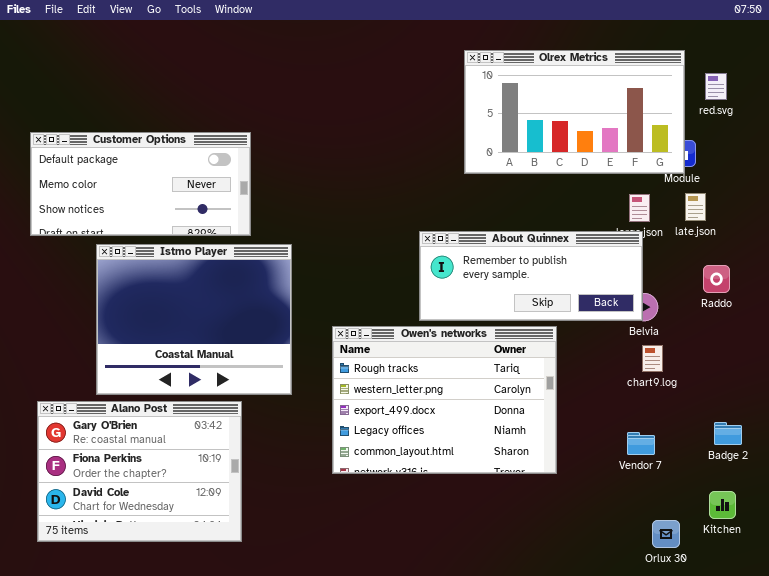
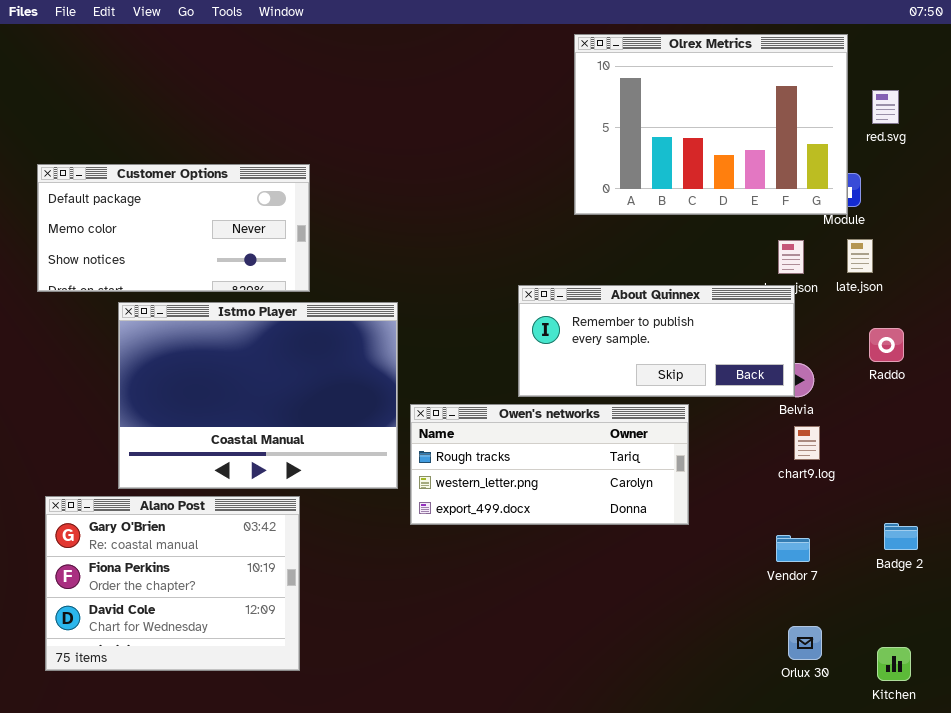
Olrex Metrics: [464,50,685,174] -> [574,34,848,215], resized
Istmo Player: [96,244,292,395] -> [118,302,398,489], resized
Owen's networks: [332,326,557,474] -> [410,404,689,525], resized
Kitchen: [709,491,736,519] -> [877,647,911,681], moved
Orlux 30: [652,520,680,548] -> [788,626,822,660], moved

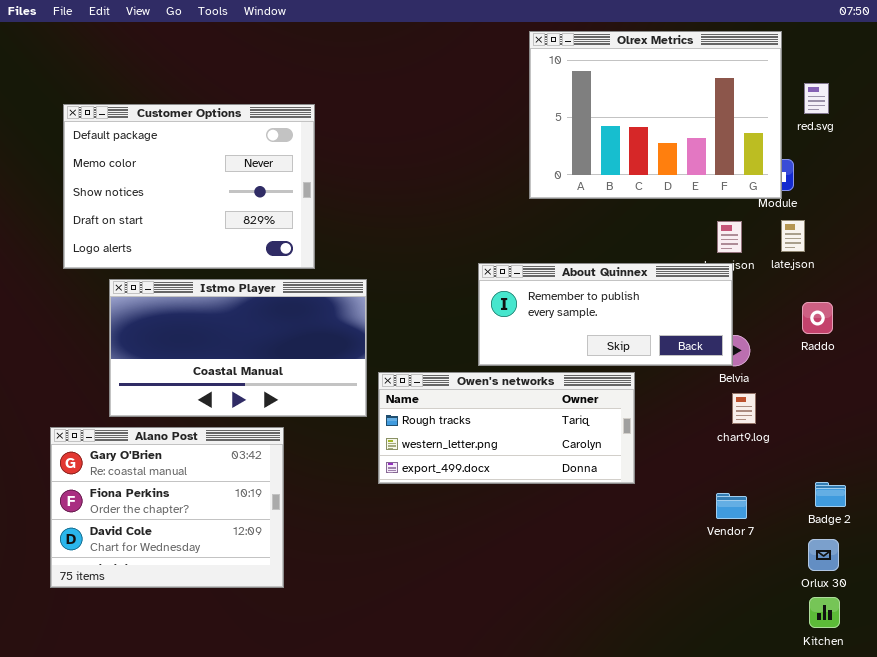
Customer Options: [37,164,310,292] -> [63,104,315,269], moved, resized
Istmo Player: [118,302,398,489] -> [109,279,367,417], resized
Alano Post: [45,496,300,671] -> [50,427,284,588], moved
Orlux 30: [788,626,822,660] -> [808,539,839,571], moved

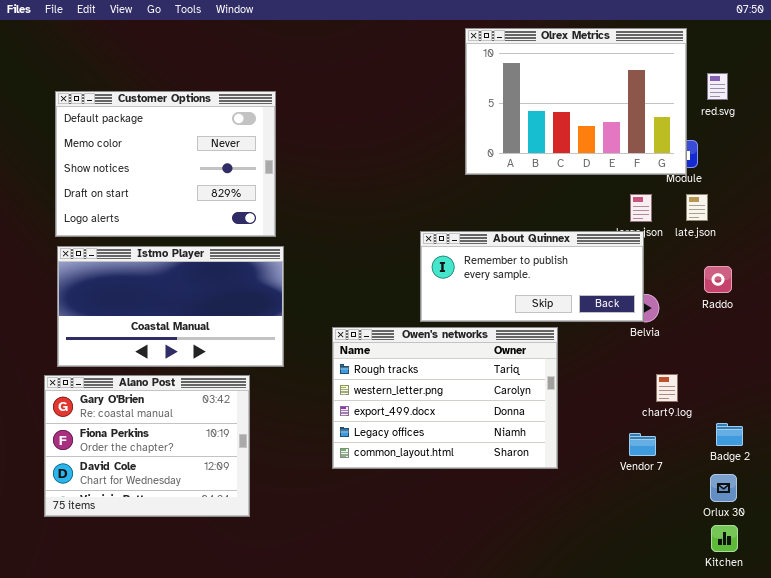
Istmo Player: [109,279,367,417] -> [57,246,284,367], moved
Owen's networks: [378,372,635,484] -> [332,327,558,469], resized
chart9.log: [732,393,756,424] -> [656,374,678,402], moved

